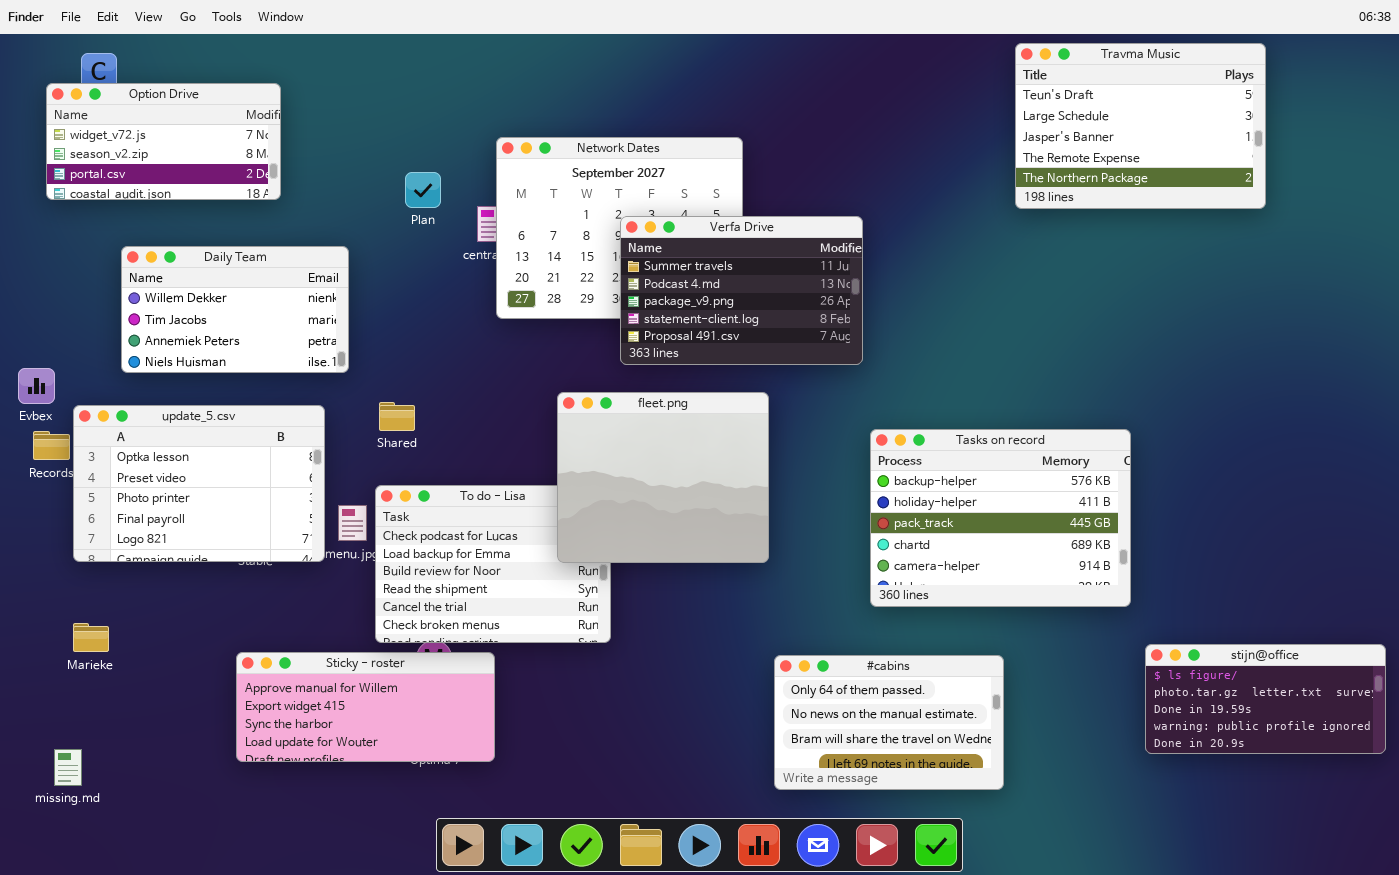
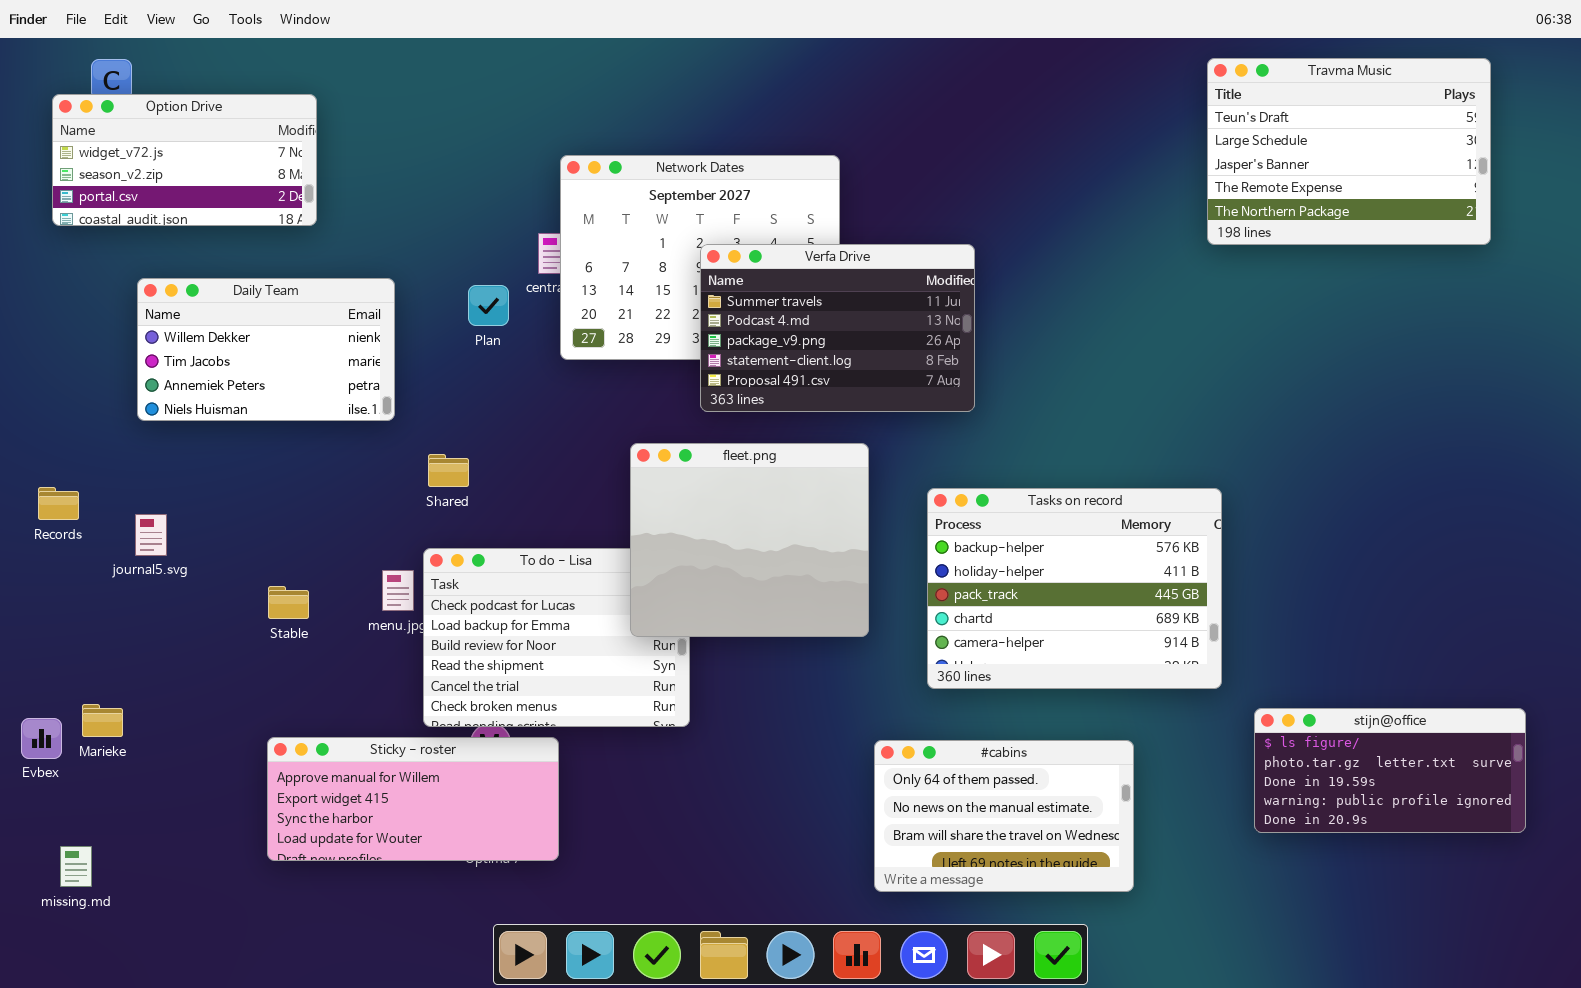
Travma Music: [1015,43,1266,209] -> [1207,58,1491,245], moved
Plan: [405,172,441,208] -> [468,285,509,326], moved
Evbex: [18,368,55,404] -> [21,718,62,759], moved
update_5.csv: [73,405,325,562] -> none, closed
Tasks on record: [870,429,1131,607] -> [927,488,1222,689], moved
stijn@office: [1145,644,1386,754] -> [1254,708,1526,833], moved

